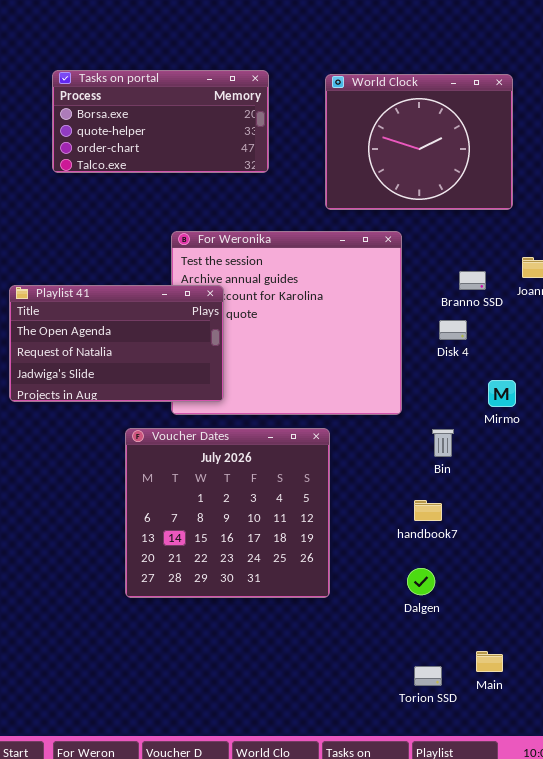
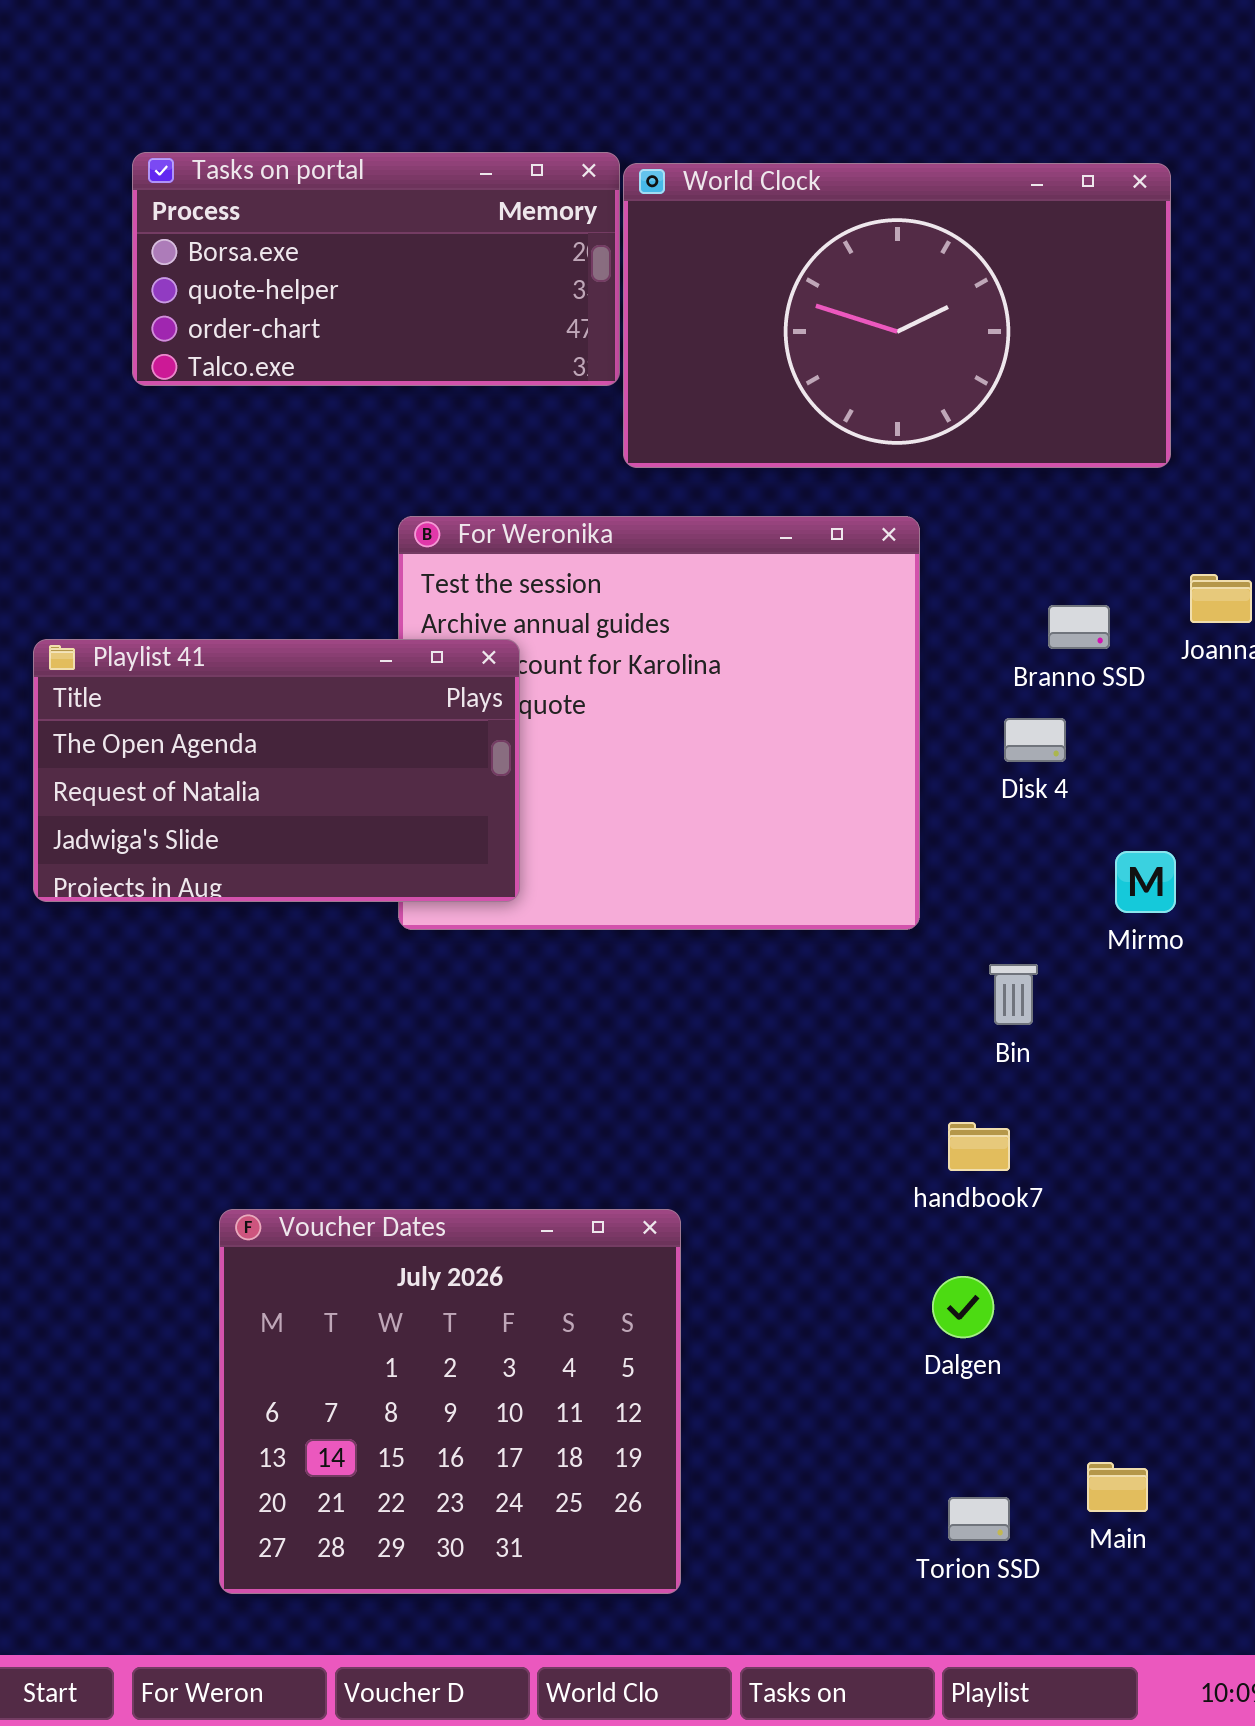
World Clock: [325,74,513,210] -> [623,163,1171,468], resized
Voucher Dates: [125,428,330,598] -> [219,1209,681,1594], moved

